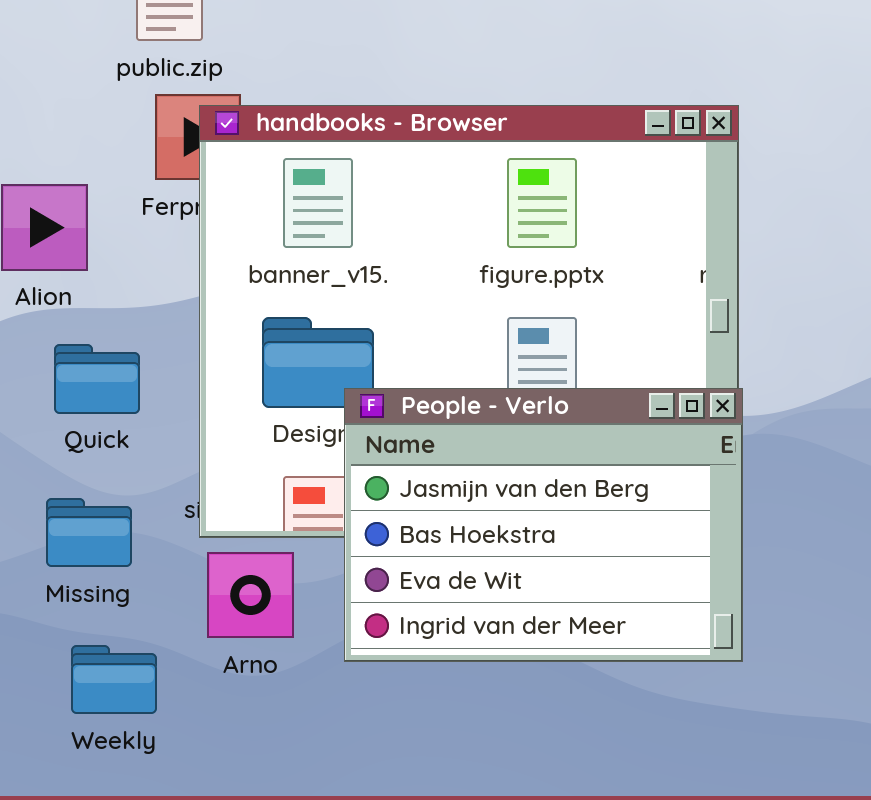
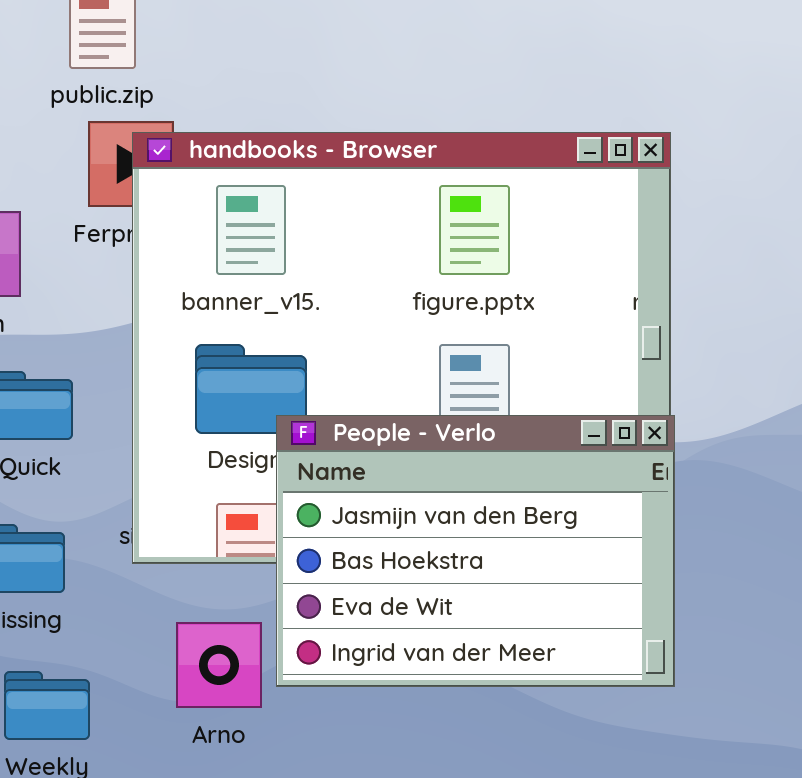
Arno: [207,552,294,638] -> [176,622,262,708], moved

